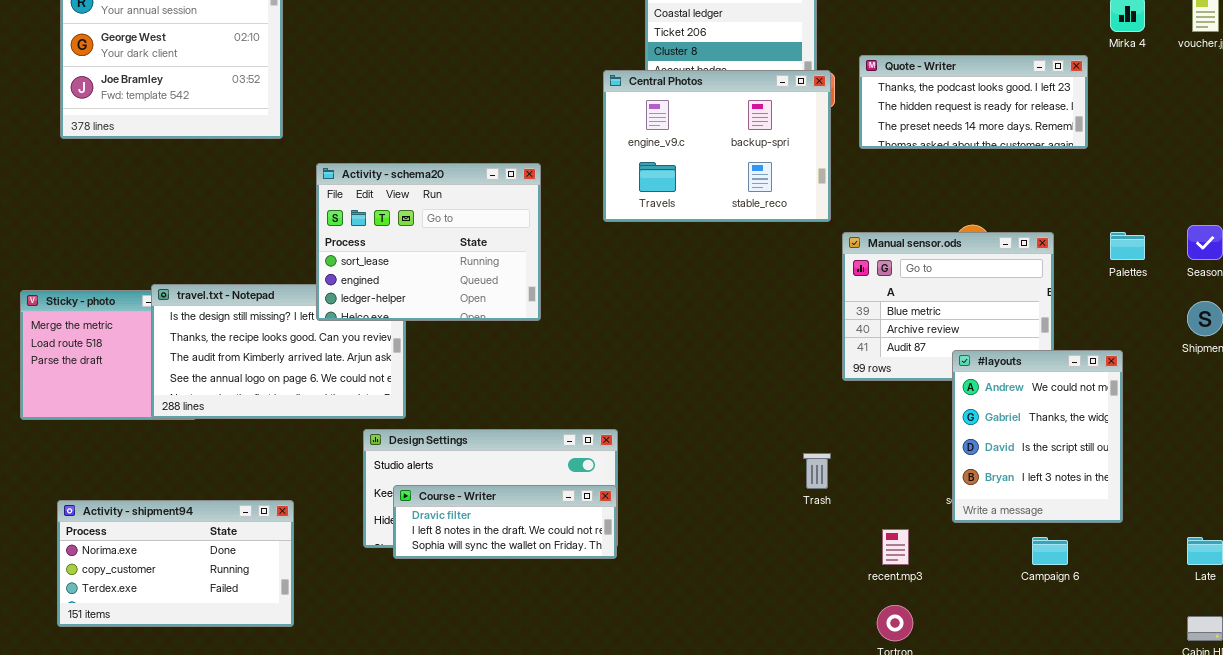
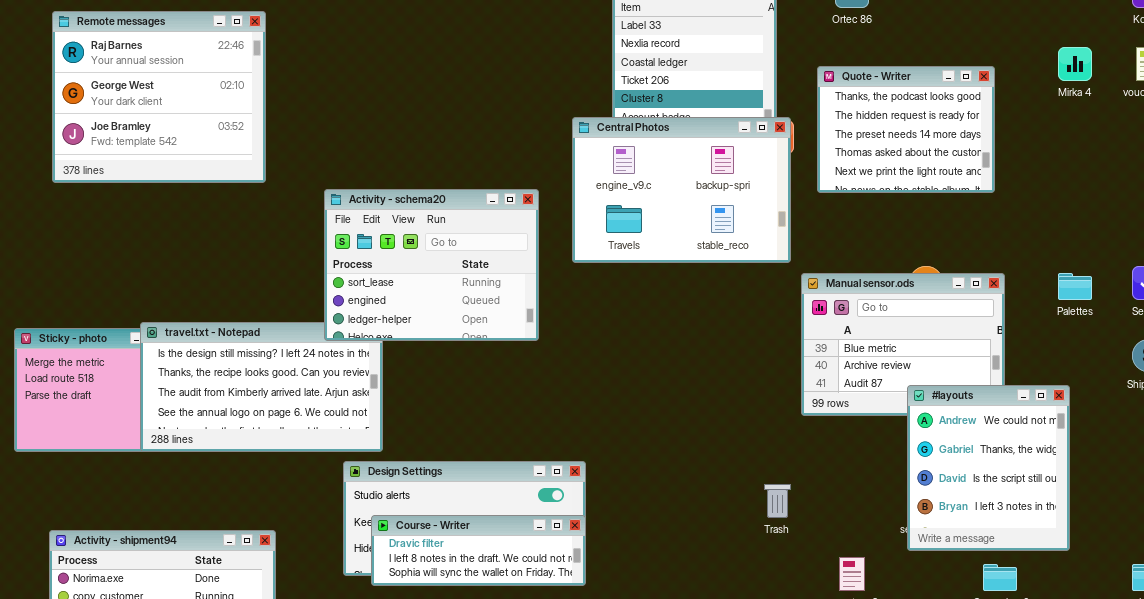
Quote - Writer: [859,55,1088,149] -> [817,66,995,193], resized
Activity - schema20: [316,163,541,321] -> [324,189,539,341], moved

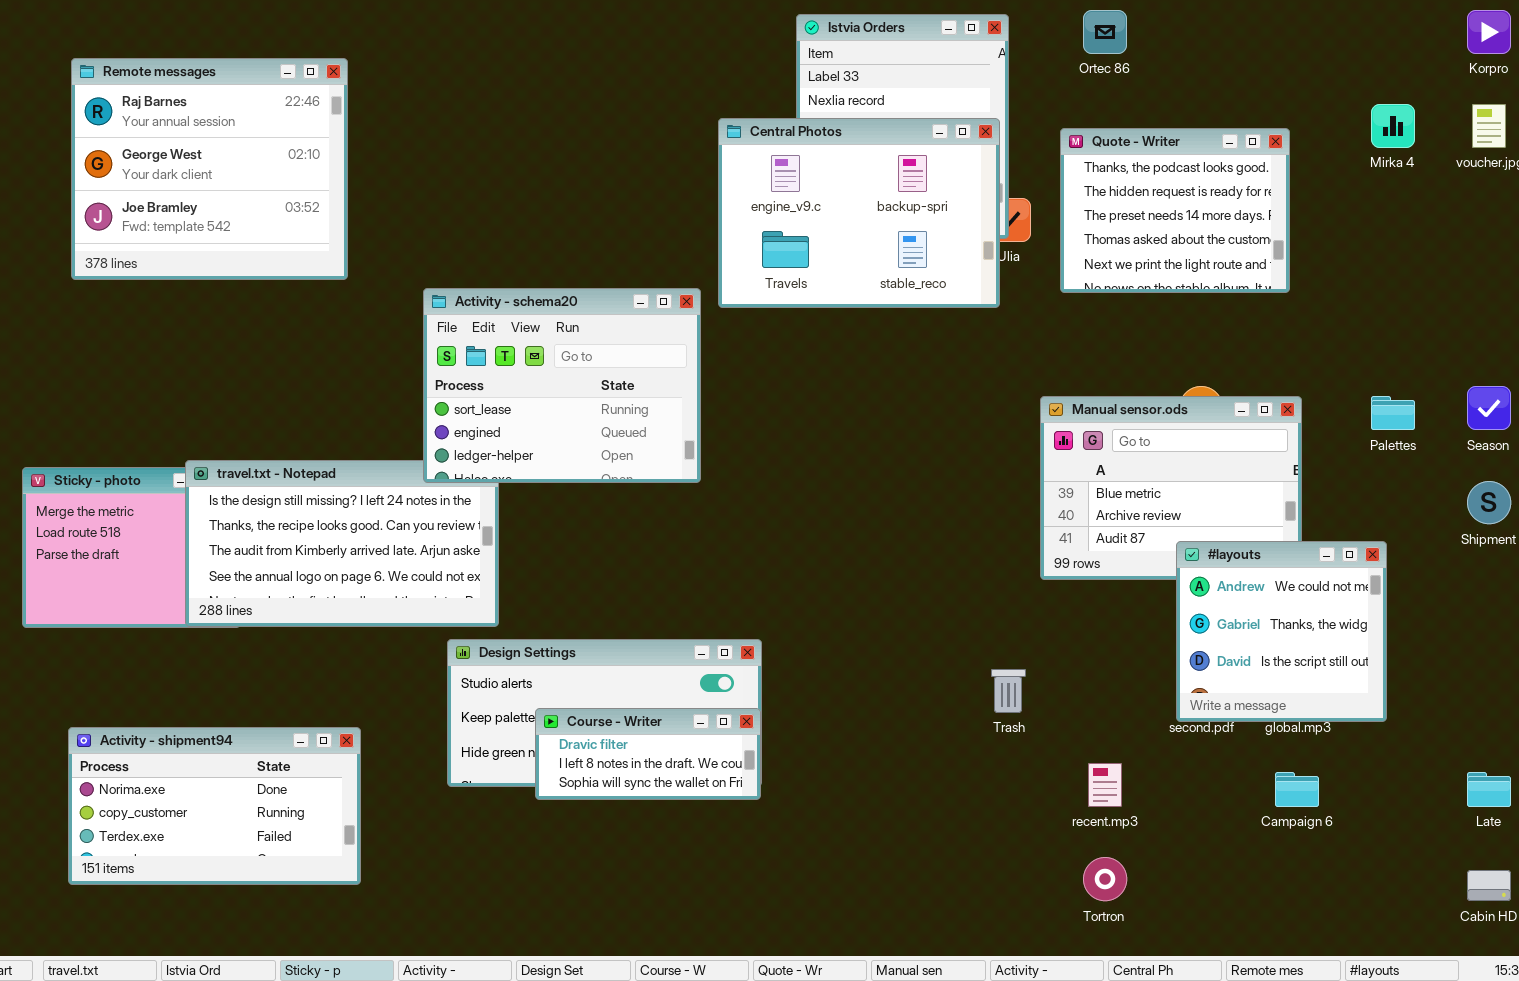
Central Photos: [572,117,791,263] -> [718,118,1000,308], moved
#layouts: [907,385,1070,551] -> [1176,541,1387,722], resized
Course - Writer: [371,515,586,586] -> [535,708,761,800], resized

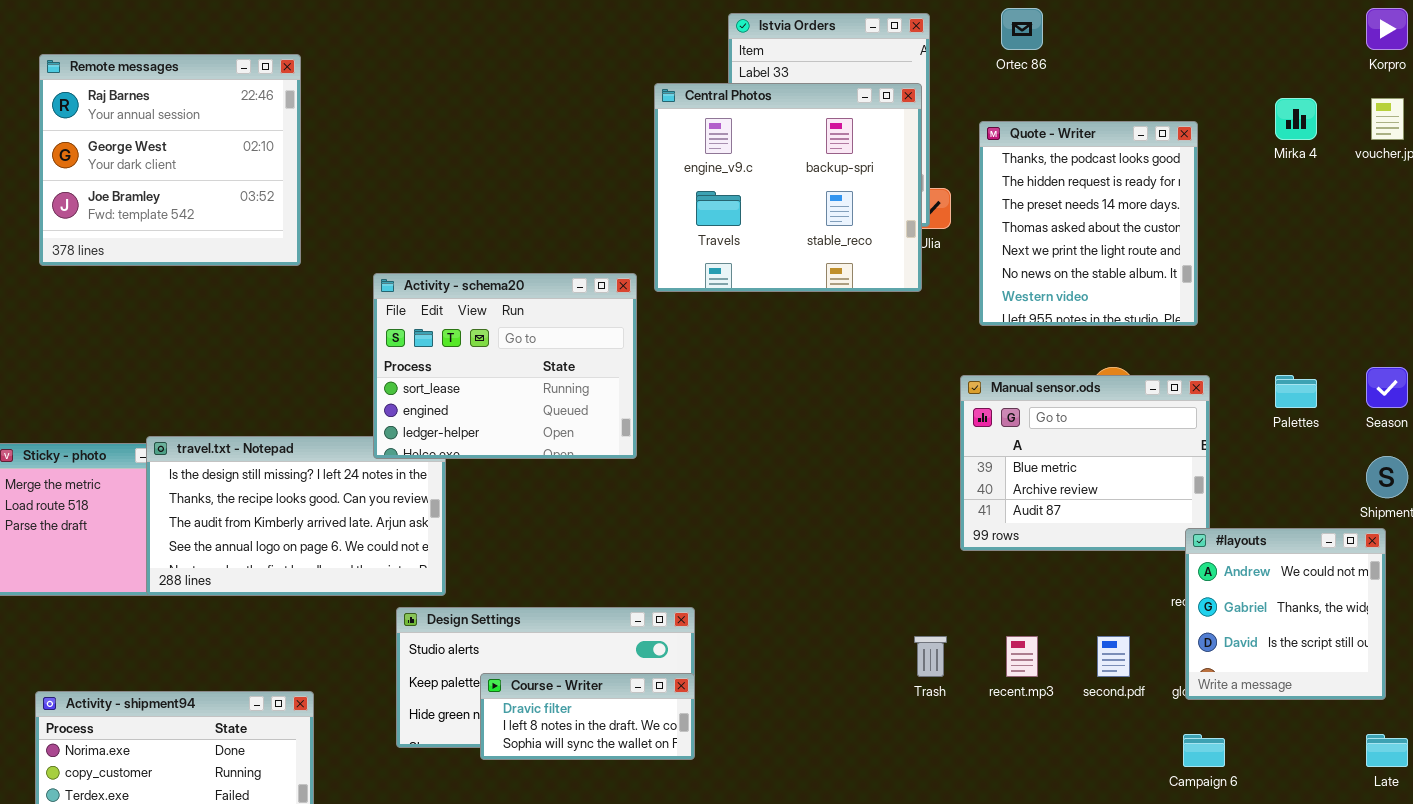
Central Photos: [718,118,1000,308] -> [654,83,922,292], resized
Quote - Writer: [1060,128,1290,293] -> [979,121,1198,326], resized
#layouts: [1176,541,1387,722] -> [1185,528,1386,700], moved
recent.mp3: [1088,763,1122,807] -> [1006,636,1038,677], moved

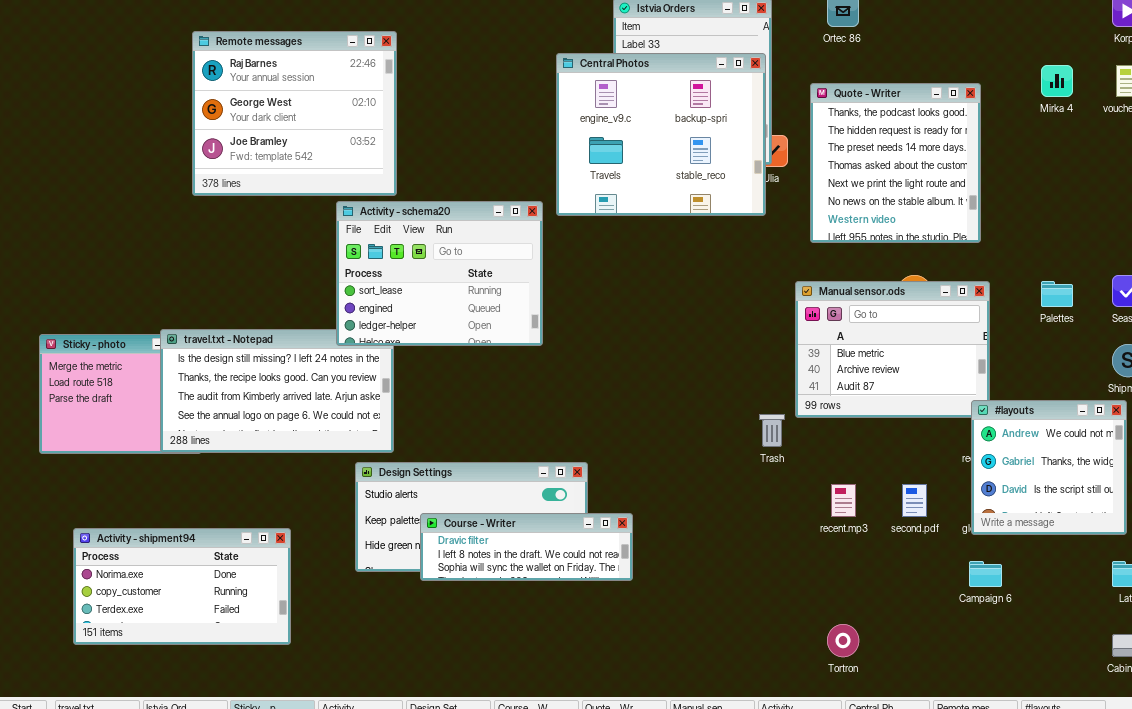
Remote messages: [39,54,301,266] -> [192,31,397,196], moved
Trash: [914,636,947,677] -> [759,414,785,447], moved
Course - Writer: [480,673,695,760] -> [420,513,633,581], resized

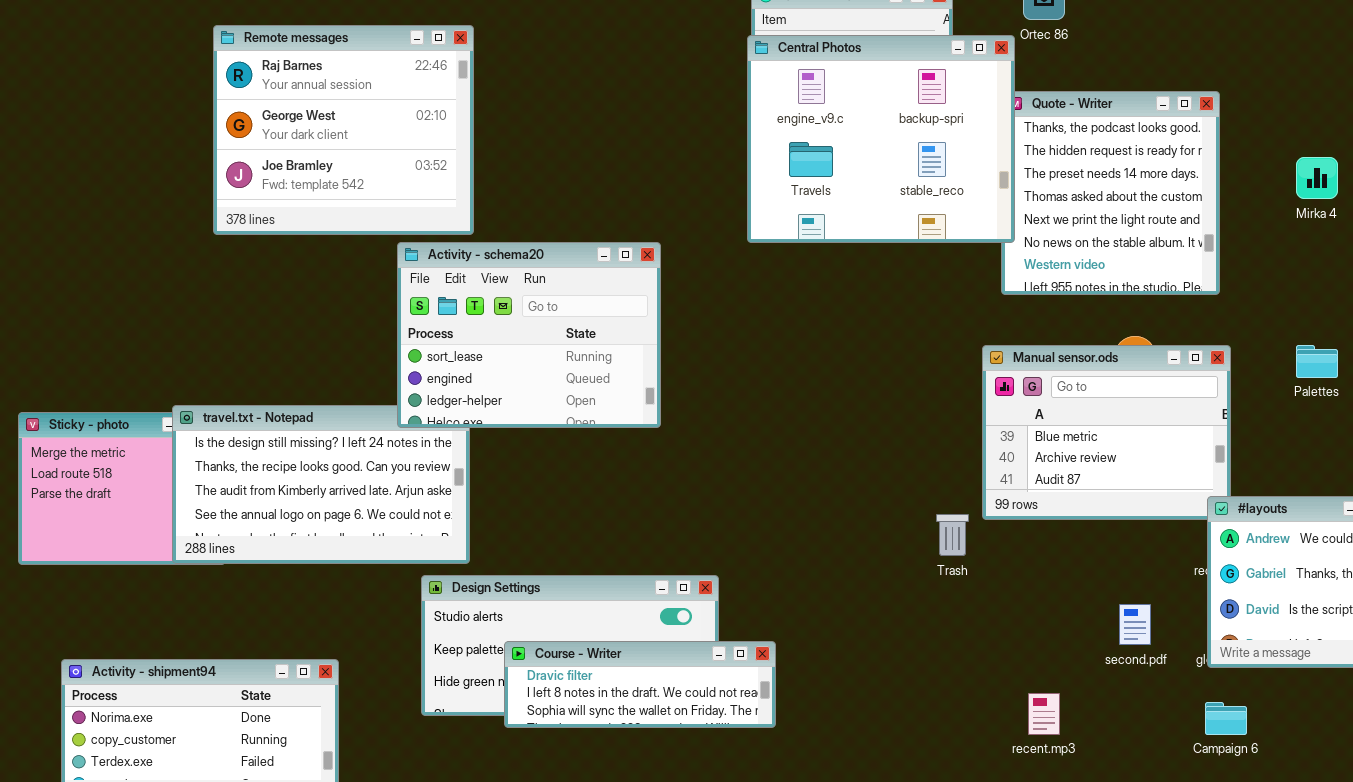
Central Photos: [556,53,766,216] -> [747,35,1015,243], moved
Mirka 4: [1041,65,1073,97] -> [1296,157,1338,199], moved
recent.mp3: [831,484,856,517] -> [1028,693,1060,735], moved

